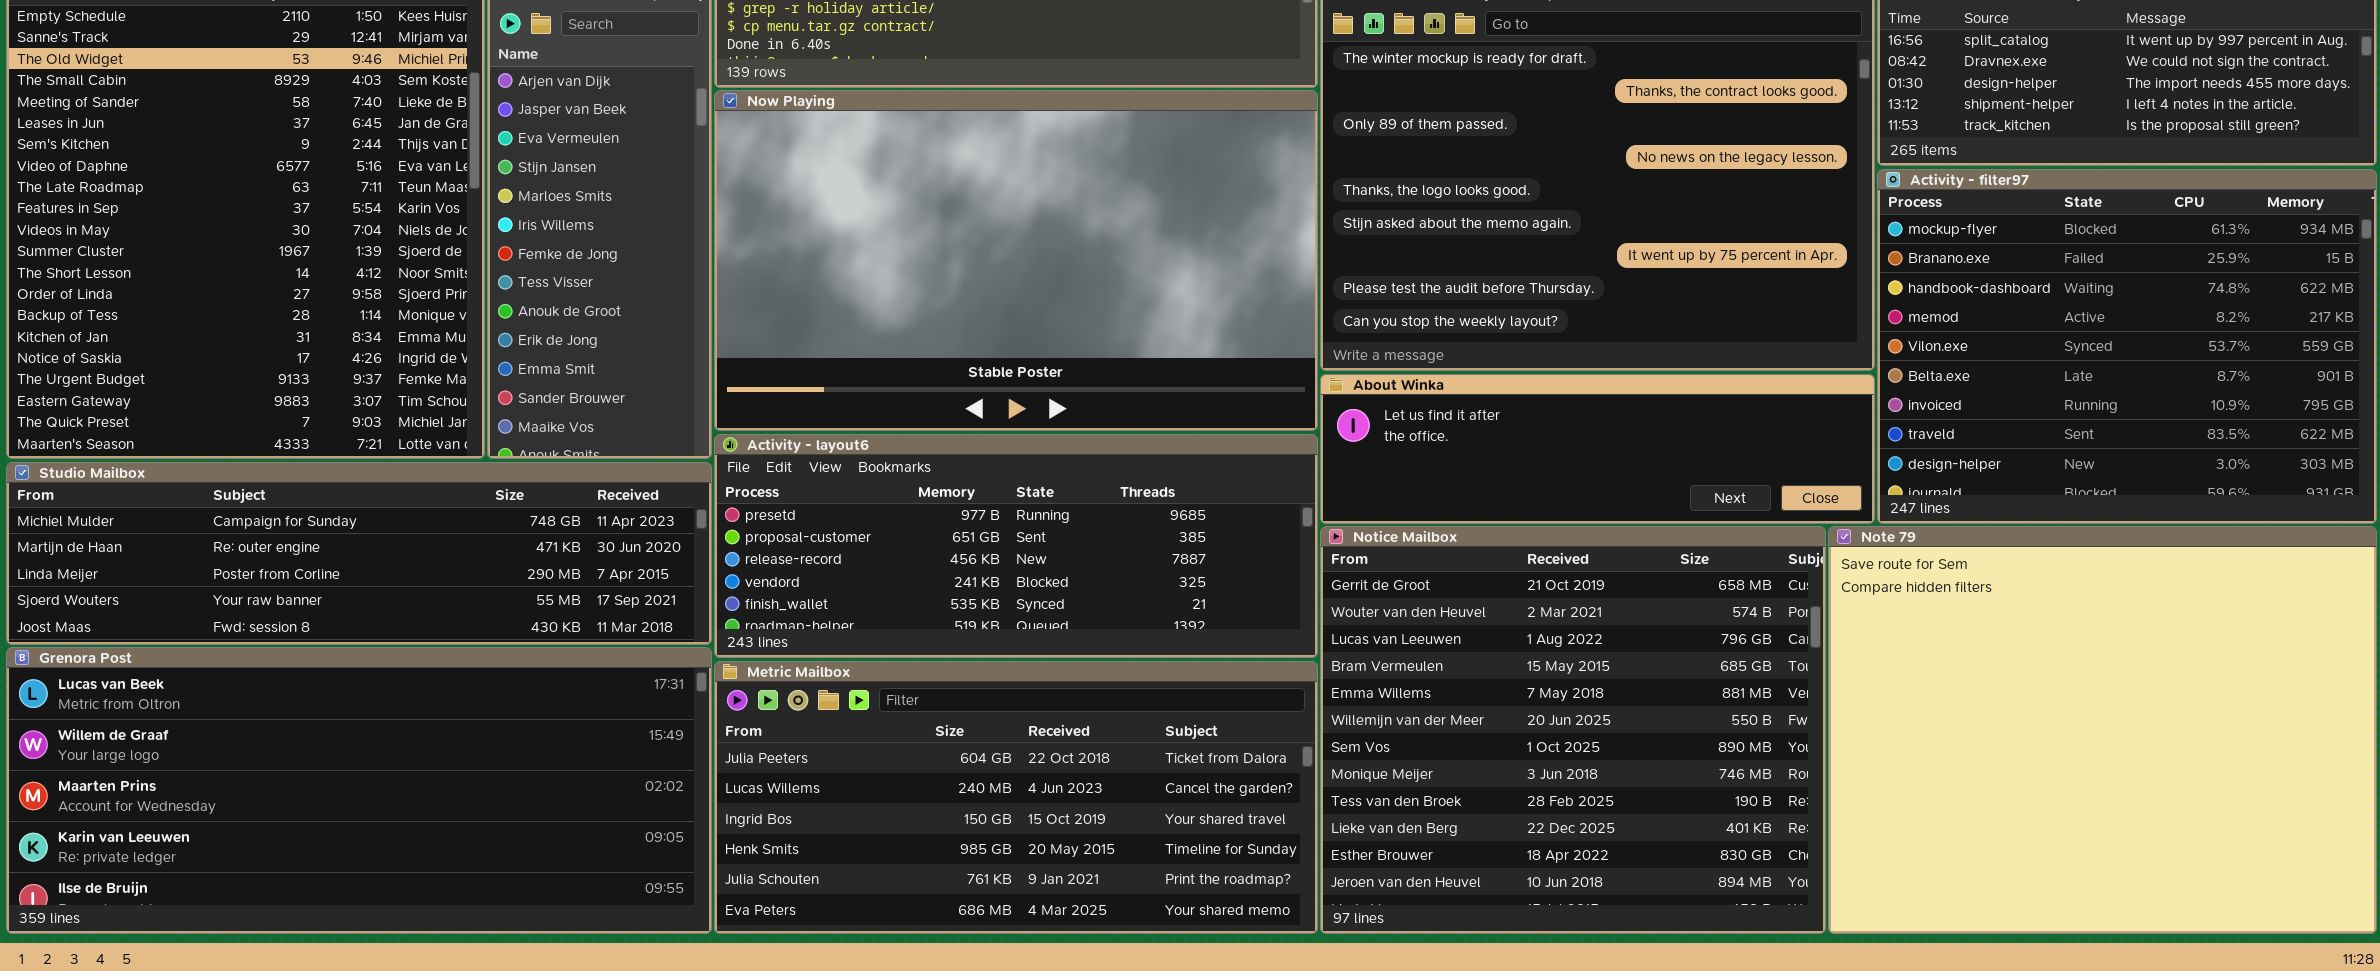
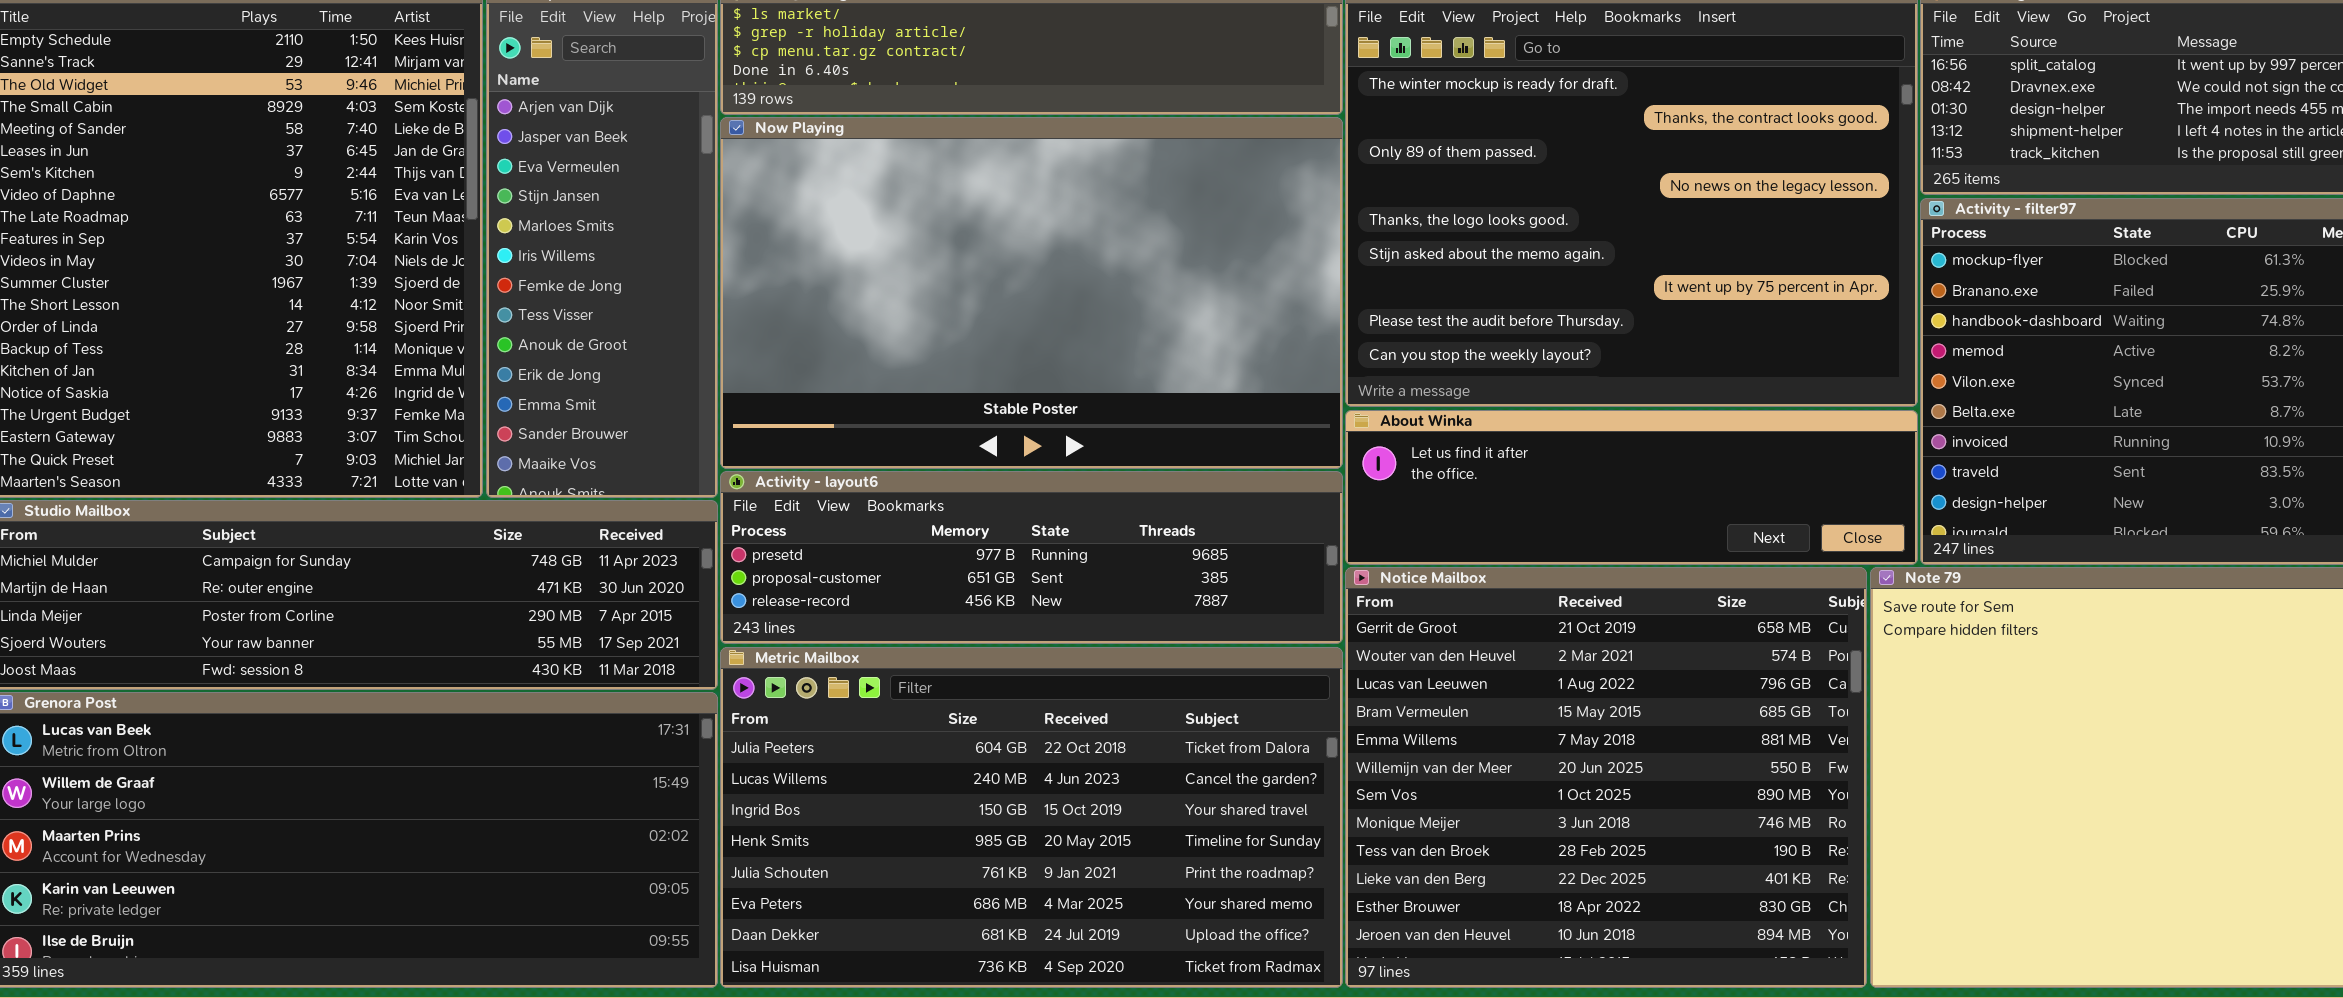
Activity - layout6: [714,434,1318,658] -> [720,471,1343,644], resized
Metric Mailbox: [714,661,1318,934] -> [720,647,1343,988], resized

